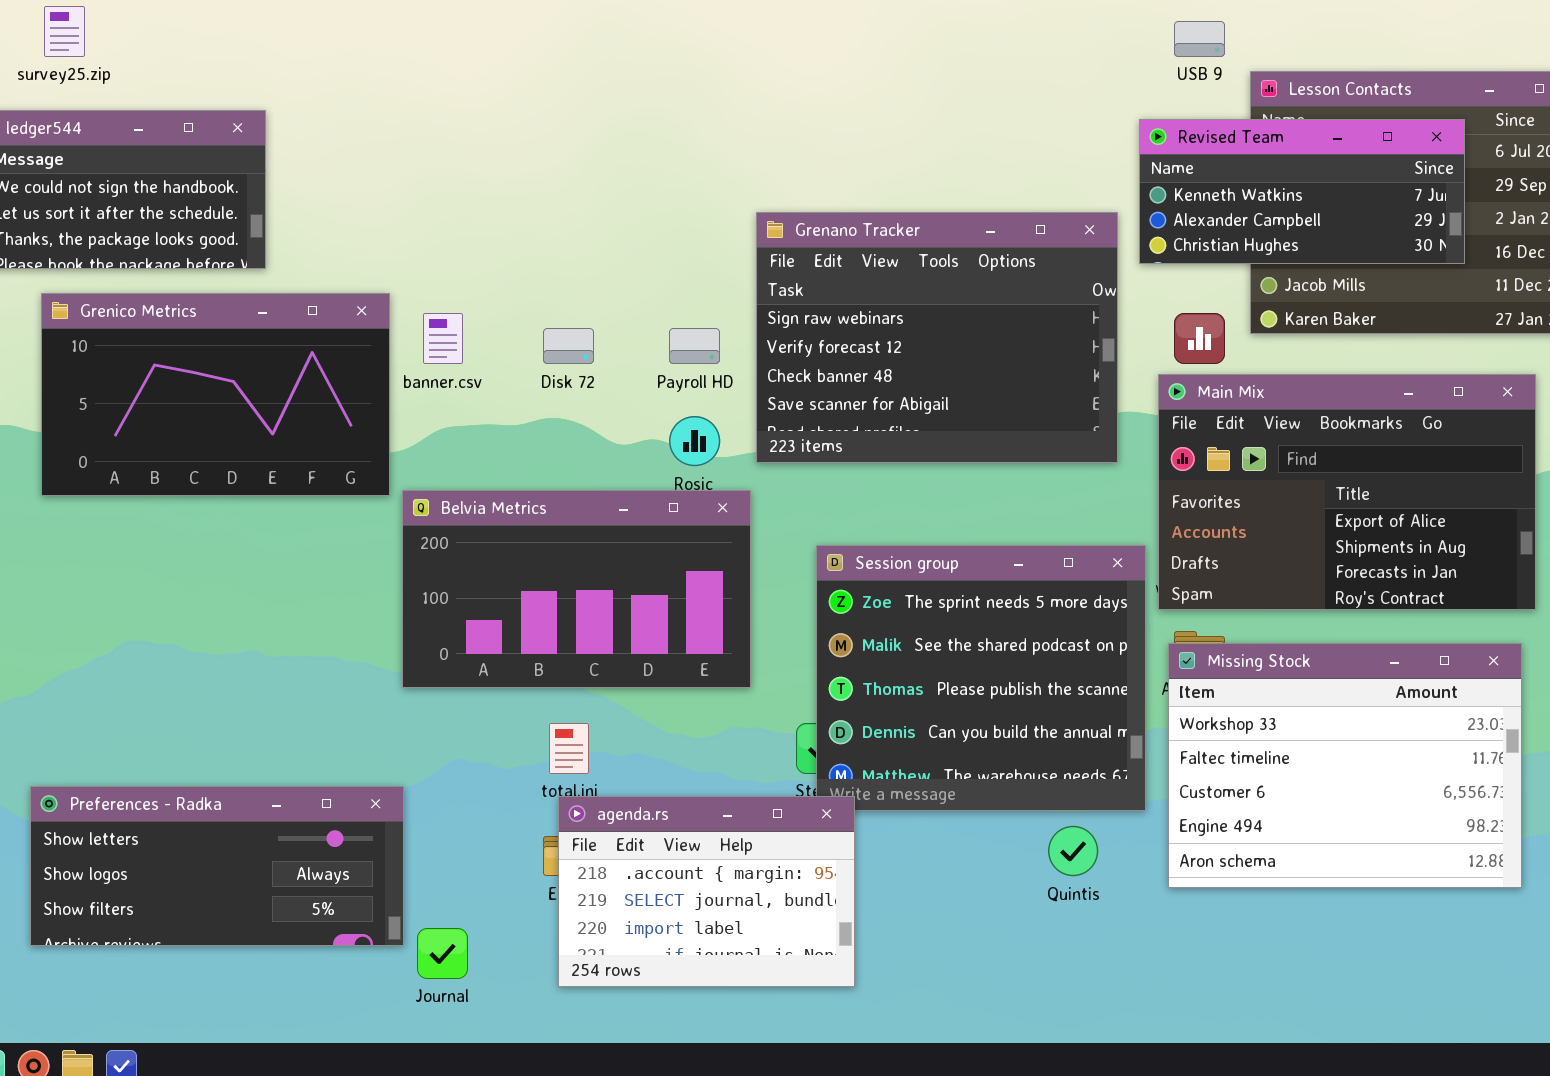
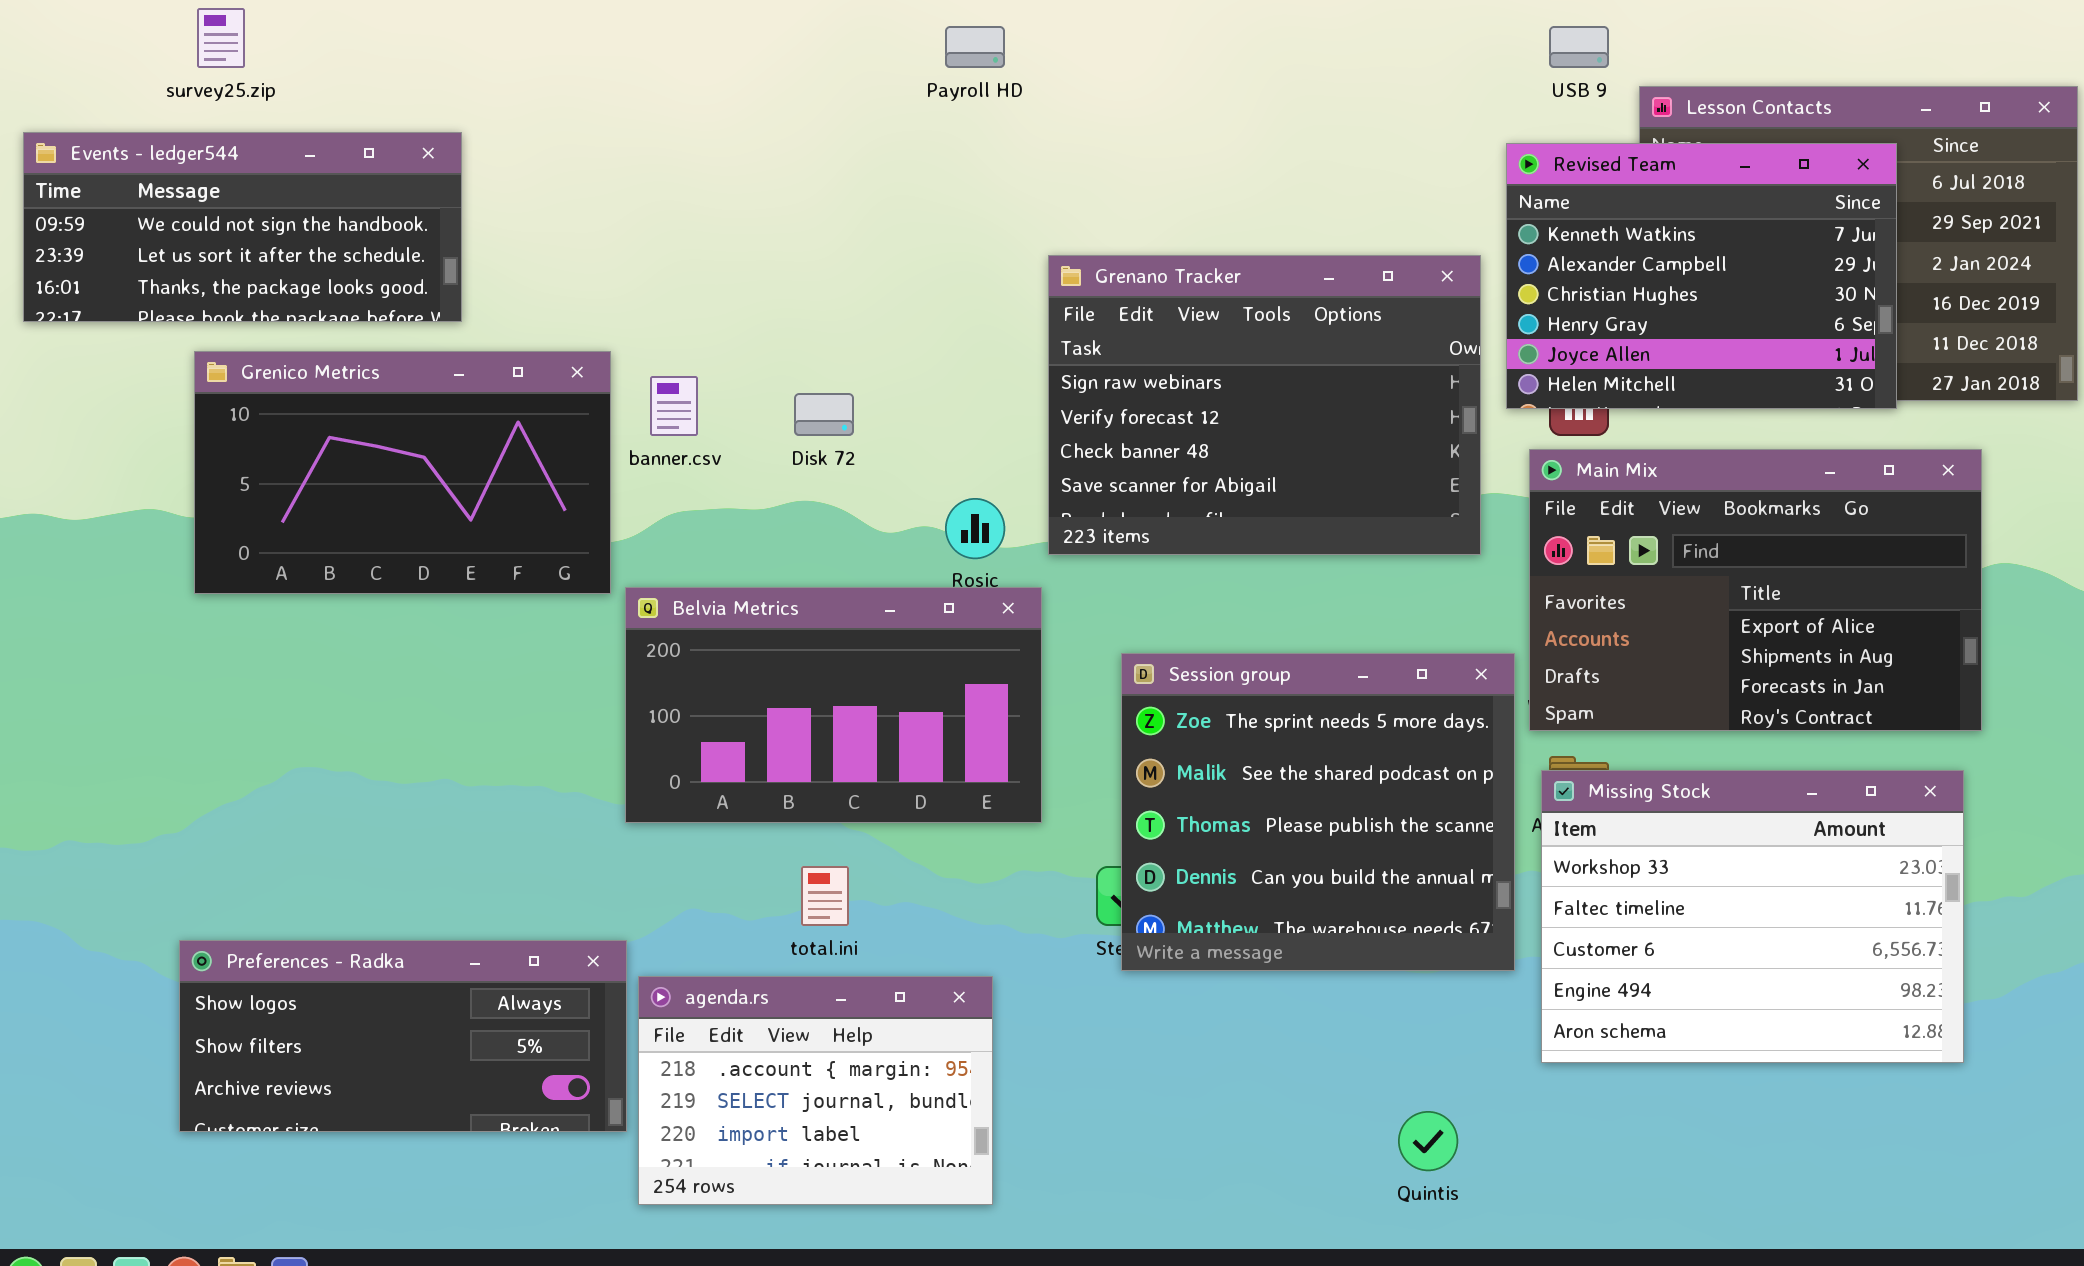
Revised Team: [1139,119,1465,264] -> [1506,143,1897,409], resized
Payroll HD: [669,328,720,364] -> [945,26,1005,68], moved
Preferences - Radka: [30,786,404,946] -> [179,940,627,1132], scrolled down 1 row
agenda.rs: [558,796,855,987] -> [638,976,993,1205], moved
Quintis: [1048,826,1098,876] -> [1398,1111,1458,1171], moved

